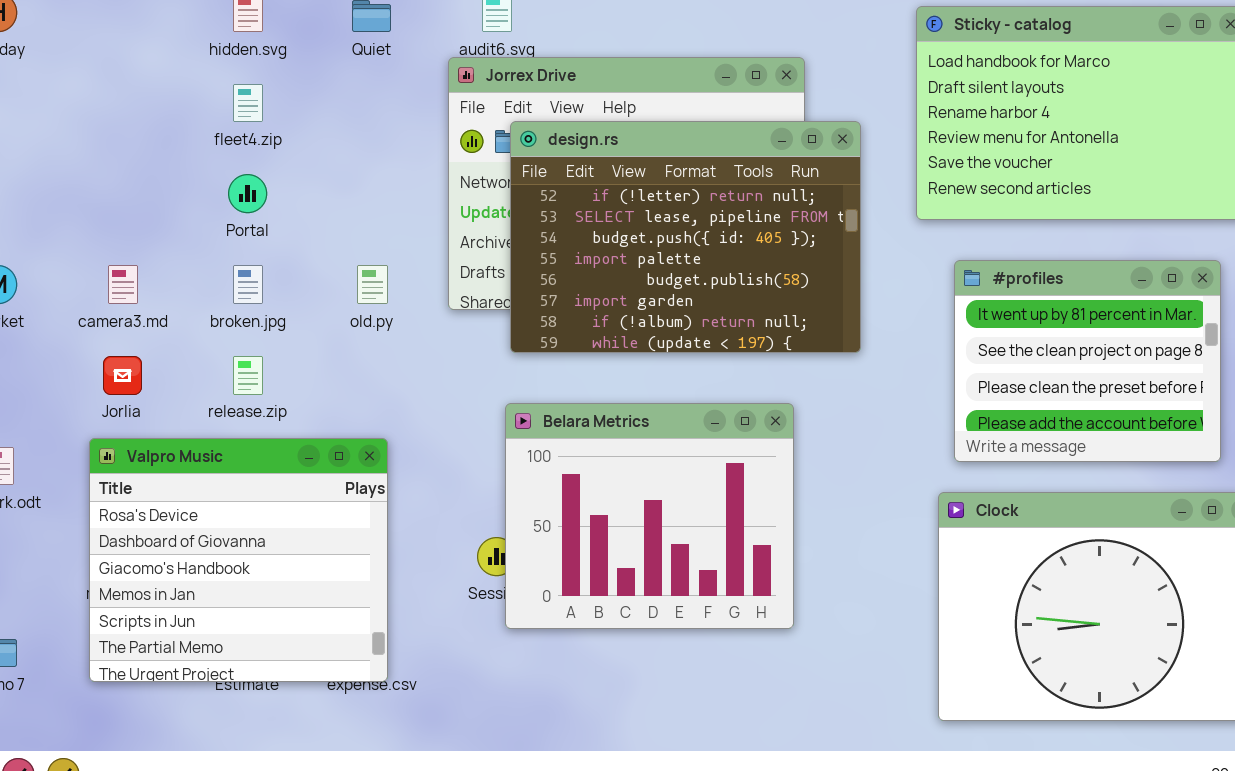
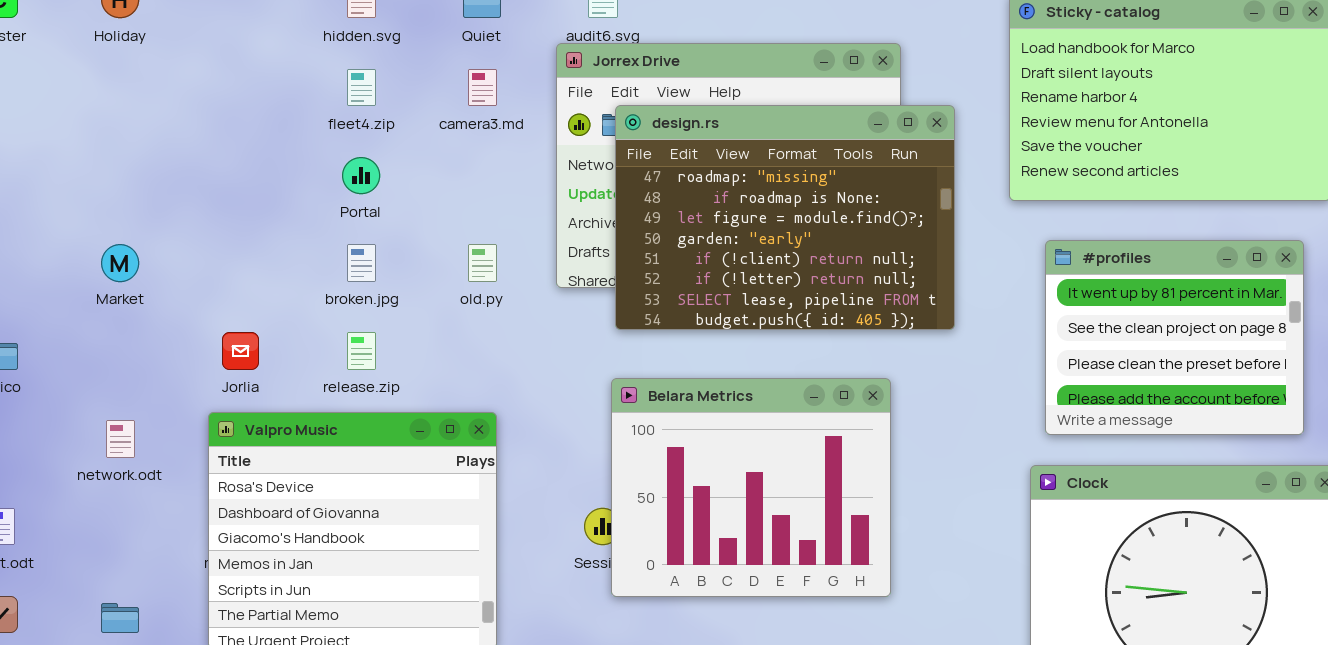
design.rs: [510,121,861,353] -> [615,105,955,330], scrolled up 5 rows
camera3.md: [108,265,138,304] -> [468,69,497,106], moved

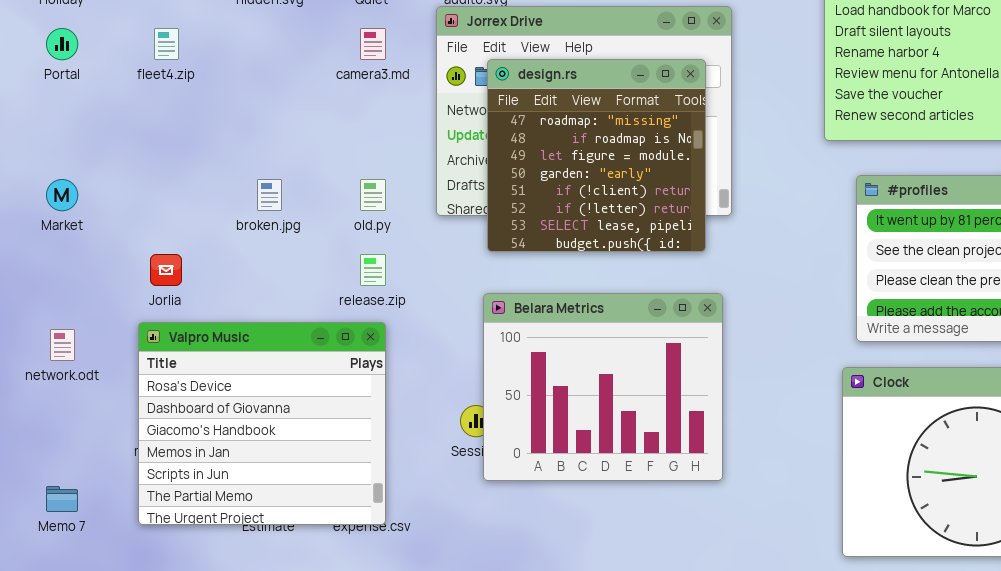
fleet4.zip: [347,69,376,106] -> [154,28,179,60], moved
design.rs: [615,105,955,330] -> [487,59,706,252], resized
Portal: [342,157,380,194] -> [46,28,78,60], moved
release.zip: [347,332,376,370] -> [360,254,386,286], moved

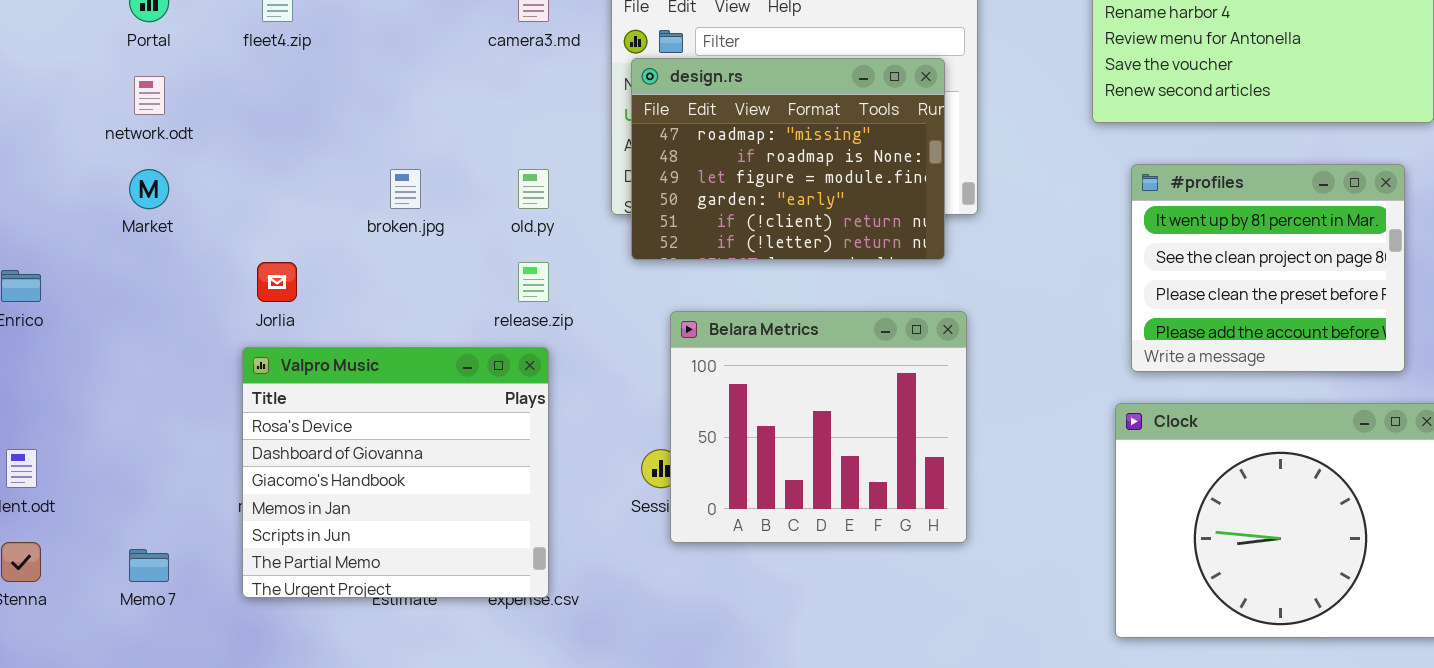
design.rs: [487,59,706,252] -> [631,58,945,260], resized
network.odt: [50,329,75,361] -> [134,76,165,115], moved

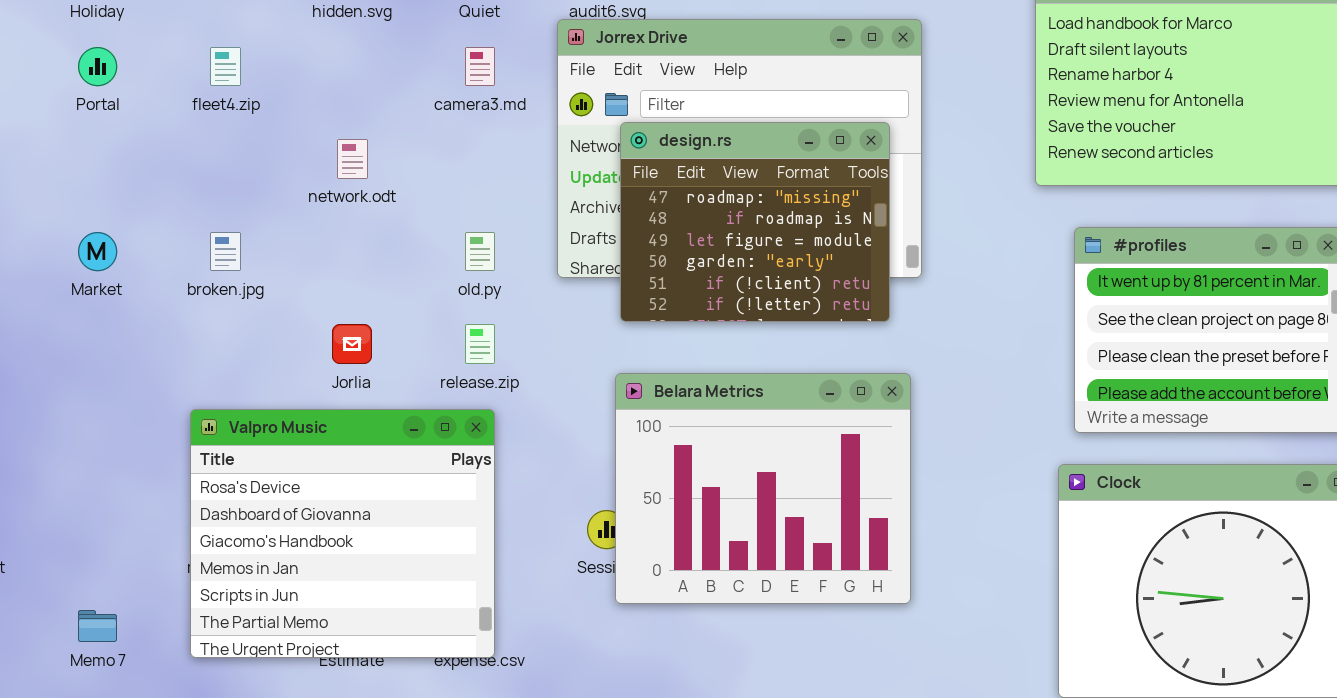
design.rs: [631,58,945,260] -> [620,122,890,322], resized
network.odt: [134,76,165,115] -> [337,139,368,179], moved
broken.jpg: [390,169,421,209] -> [210,232,241,271], moved
Jorlia: [257,262,297,302] -> [332,324,372,364], moved

